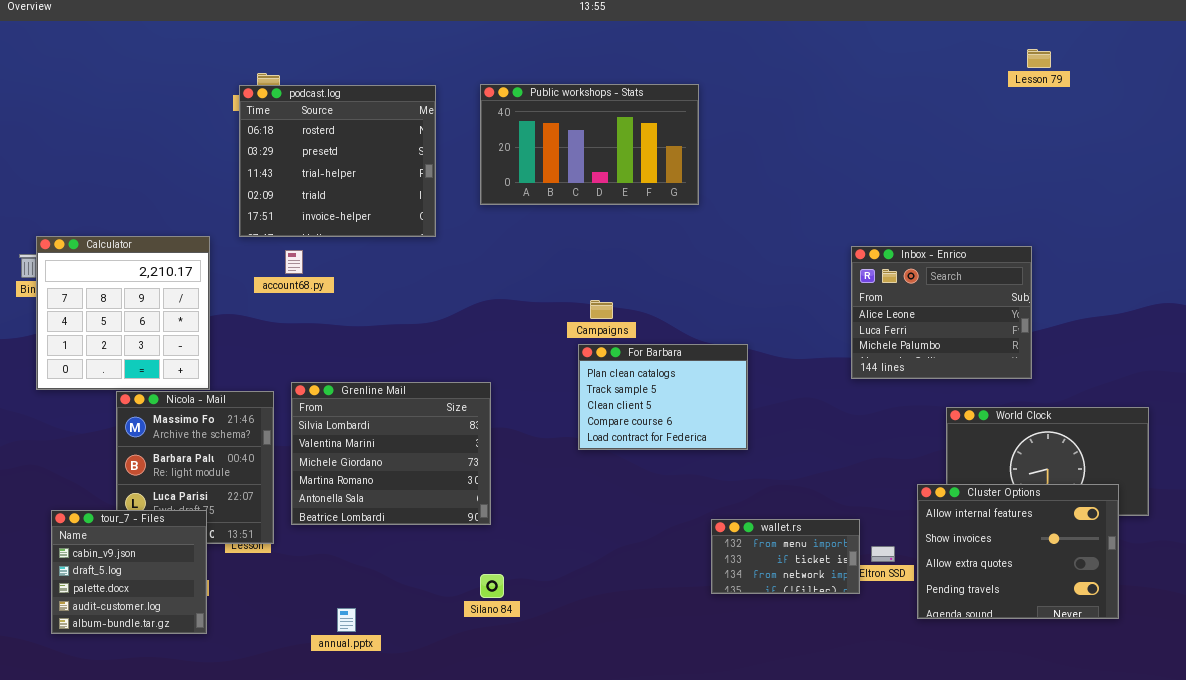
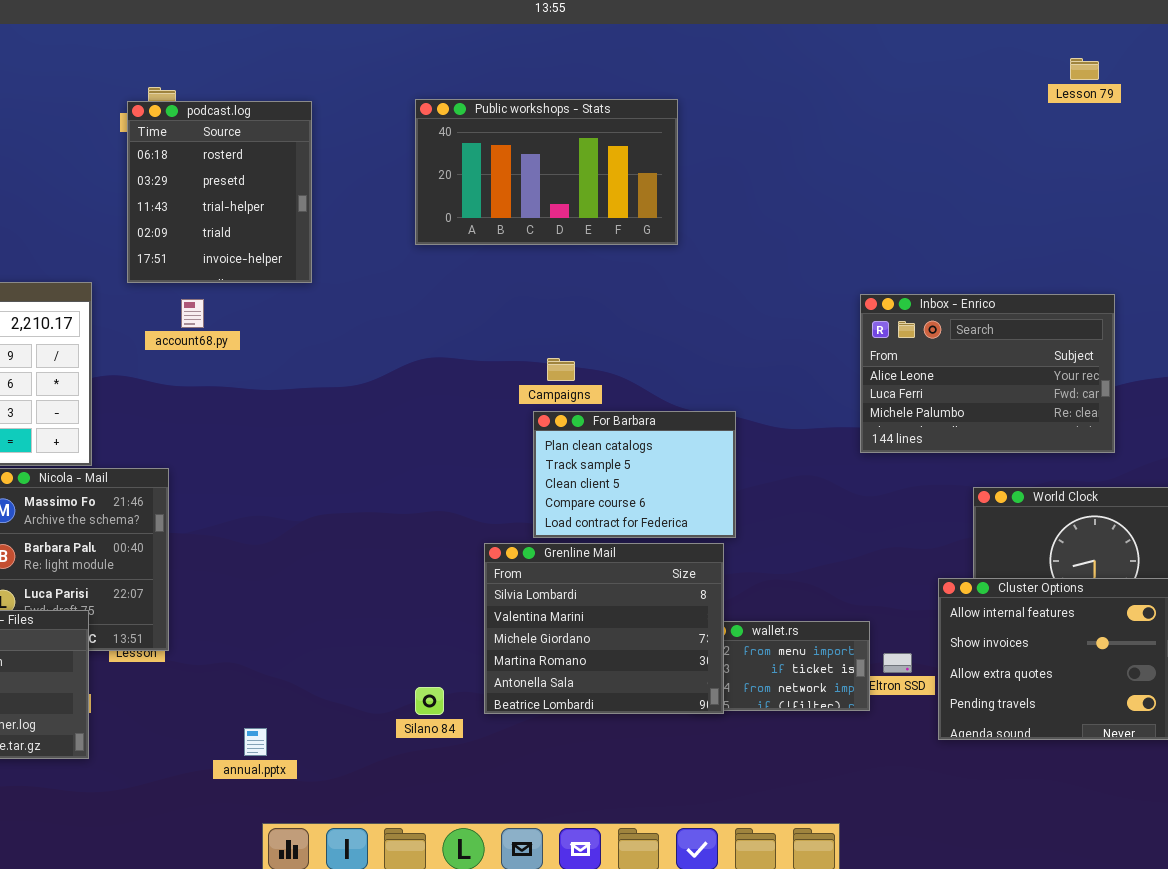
podcast.log: [239,85,436,237] -> [127,101,312,283], resized
Inbox - Enrico: [851,246,1032,379] -> [860,294,1115,453], resized
Grenline Mail: [291,382,491,525] -> [484,543,724,714], moved

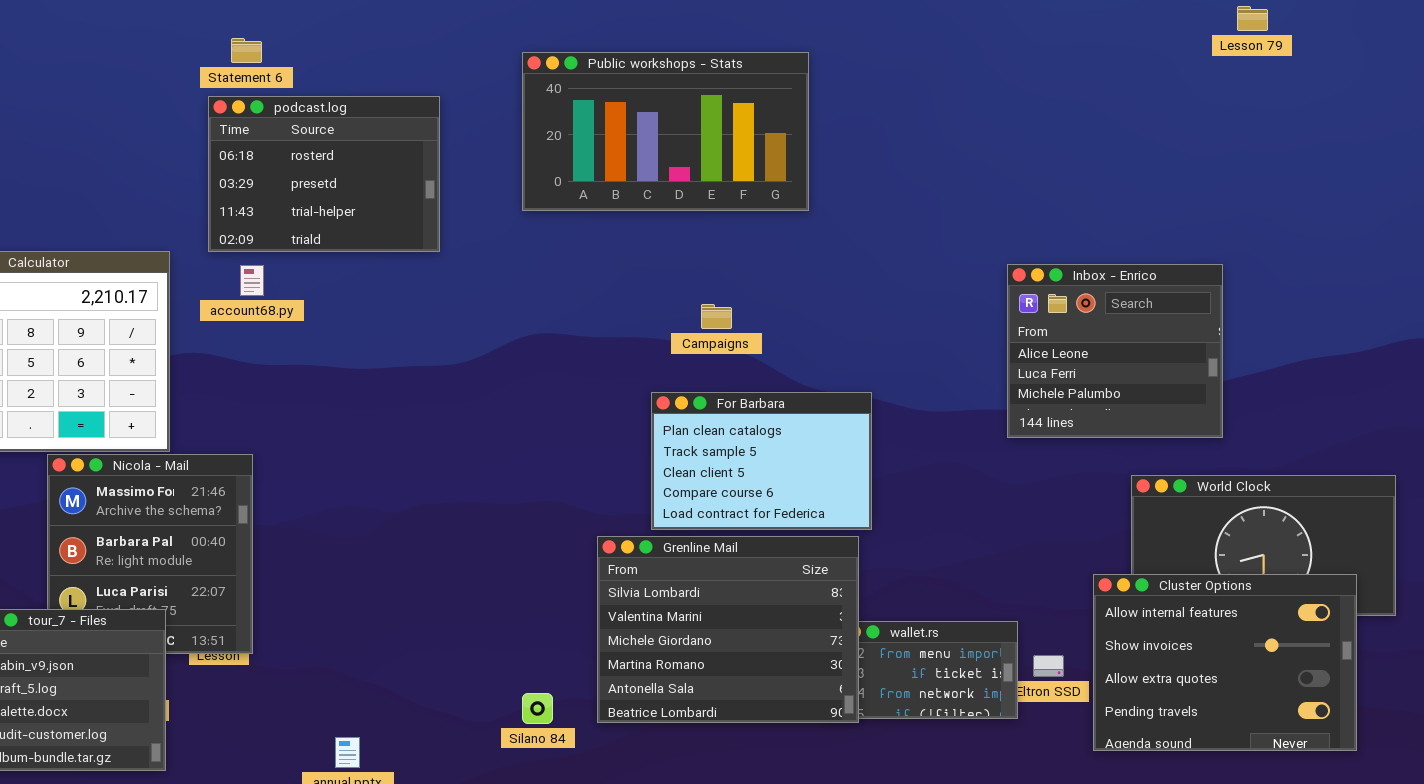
podcast.log: [127,101,312,283] -> [208,96,440,252], resized
Inbox - Enrico: [860,294,1115,453] -> [1007,264,1223,438], resized
account68.py: [181,299,204,328] -> [240,265,264,296], moved
Campaigns: [547,358,575,381] -> [701,304,732,329], moved

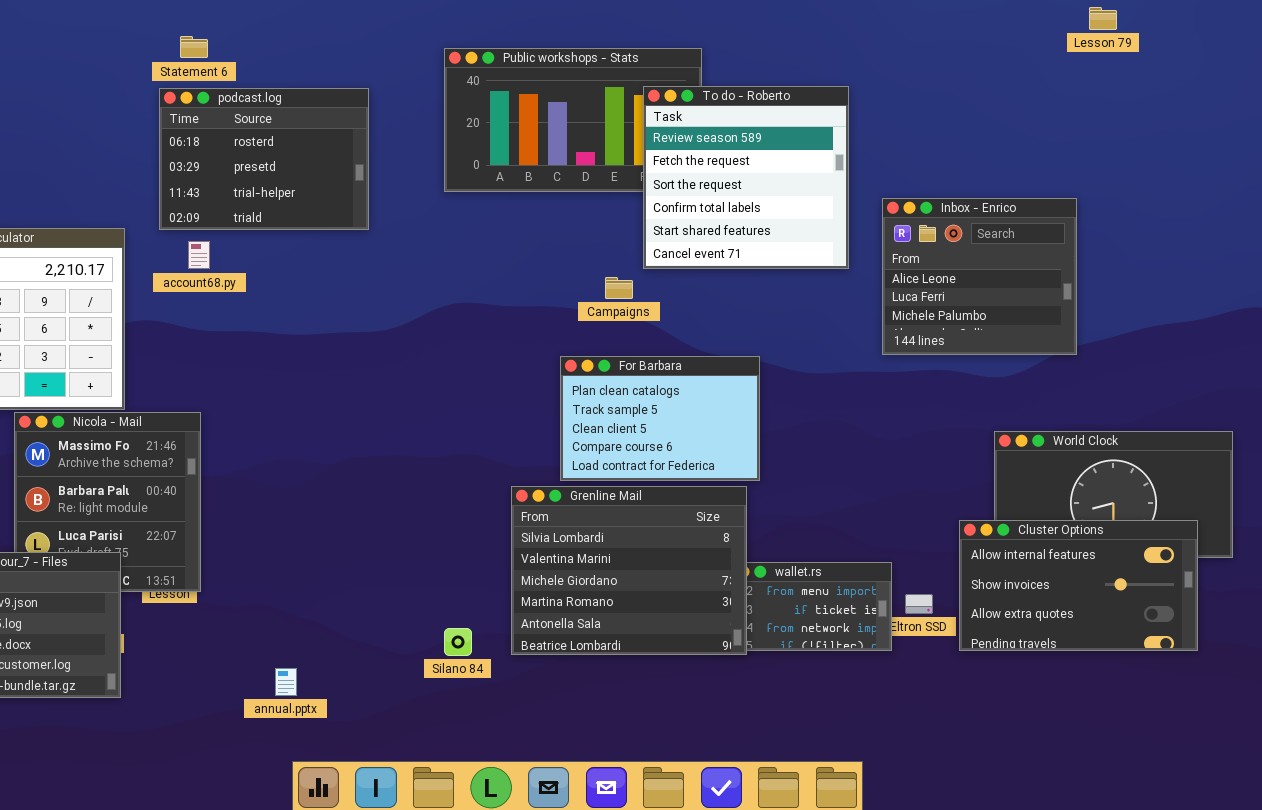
To do - Roberto: none -> [643,86,849,269], opened
Inbox - Enrico: [1007,264,1223,438] -> [882,198,1077,355], moved
Cluster Options: [1093,574,1357,751] -> [959,520,1198,651], resized

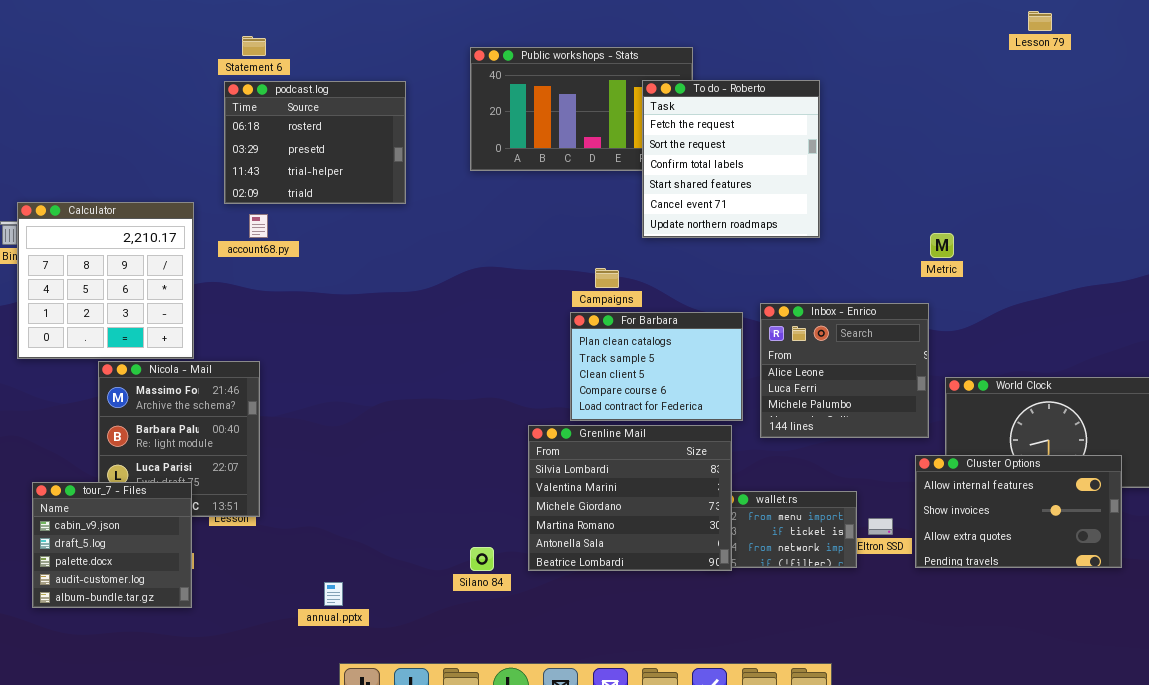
To do - Roberto: [643,86,849,269] -> [642,80,820,238], scrolled down 1 row
Inbox - Enrico: [882,198,1077,355] -> [760,303,929,438], moved
Campaigns: [605,277,633,299] -> [595,268,619,288], moved

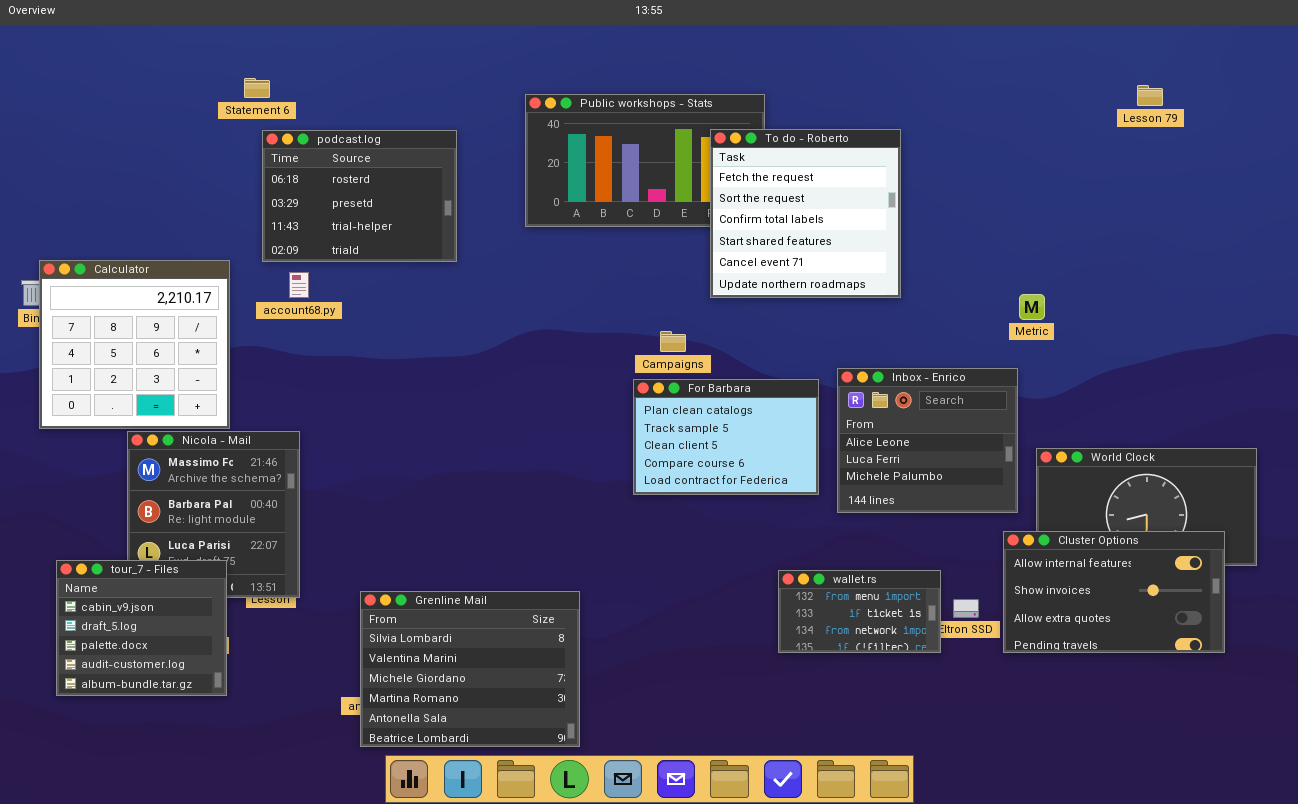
Lesson 79: [1028,11,1052,31] -> [1137,85,1163,106], moved
Statement 6: [242,36,266,56] -> [244,78,270,98], moved
Grenline Mail: [528,425,732,571] -> [360,591,580,747], moved

